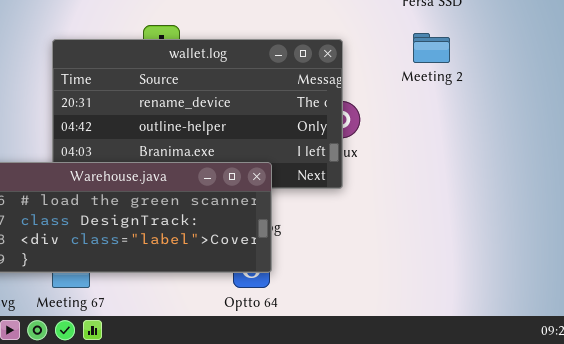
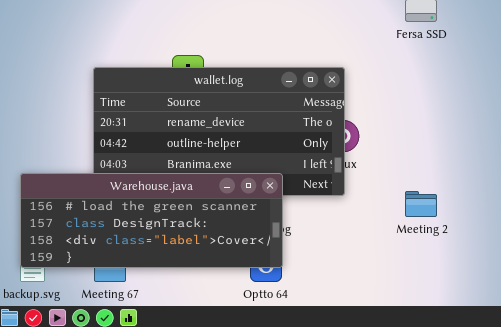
Meeting 2: [413,33,450,63] -> [405,191,437,217], moved

